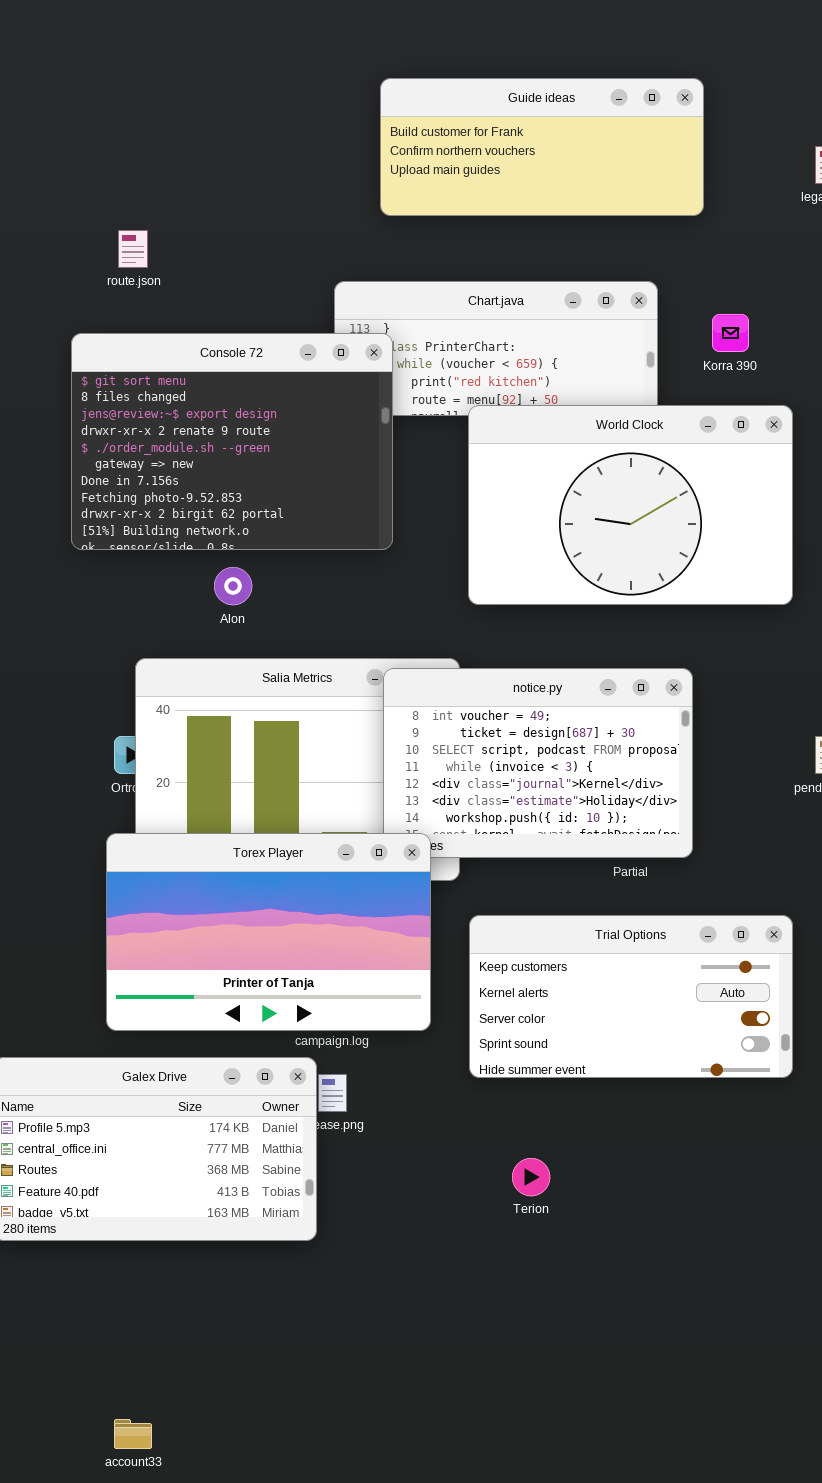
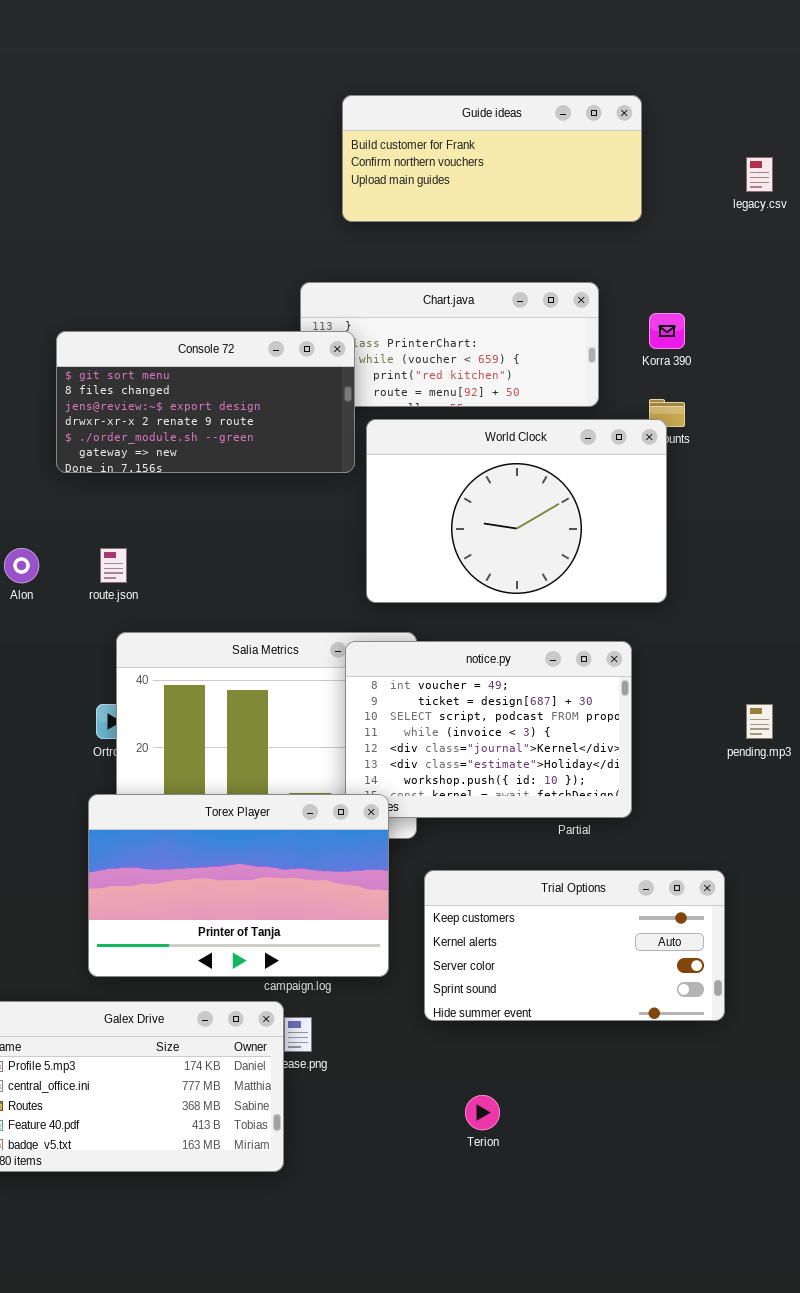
route.json: [118,230,148,268] -> [100,548,127,583], moved
Console 72: [71,333,393,550] -> [56,331,355,473], resized
World Clock: [468,405,793,605] -> [366,419,667,603], moved
Alon: [214,567,252,605] -> [4,548,39,583], moved

